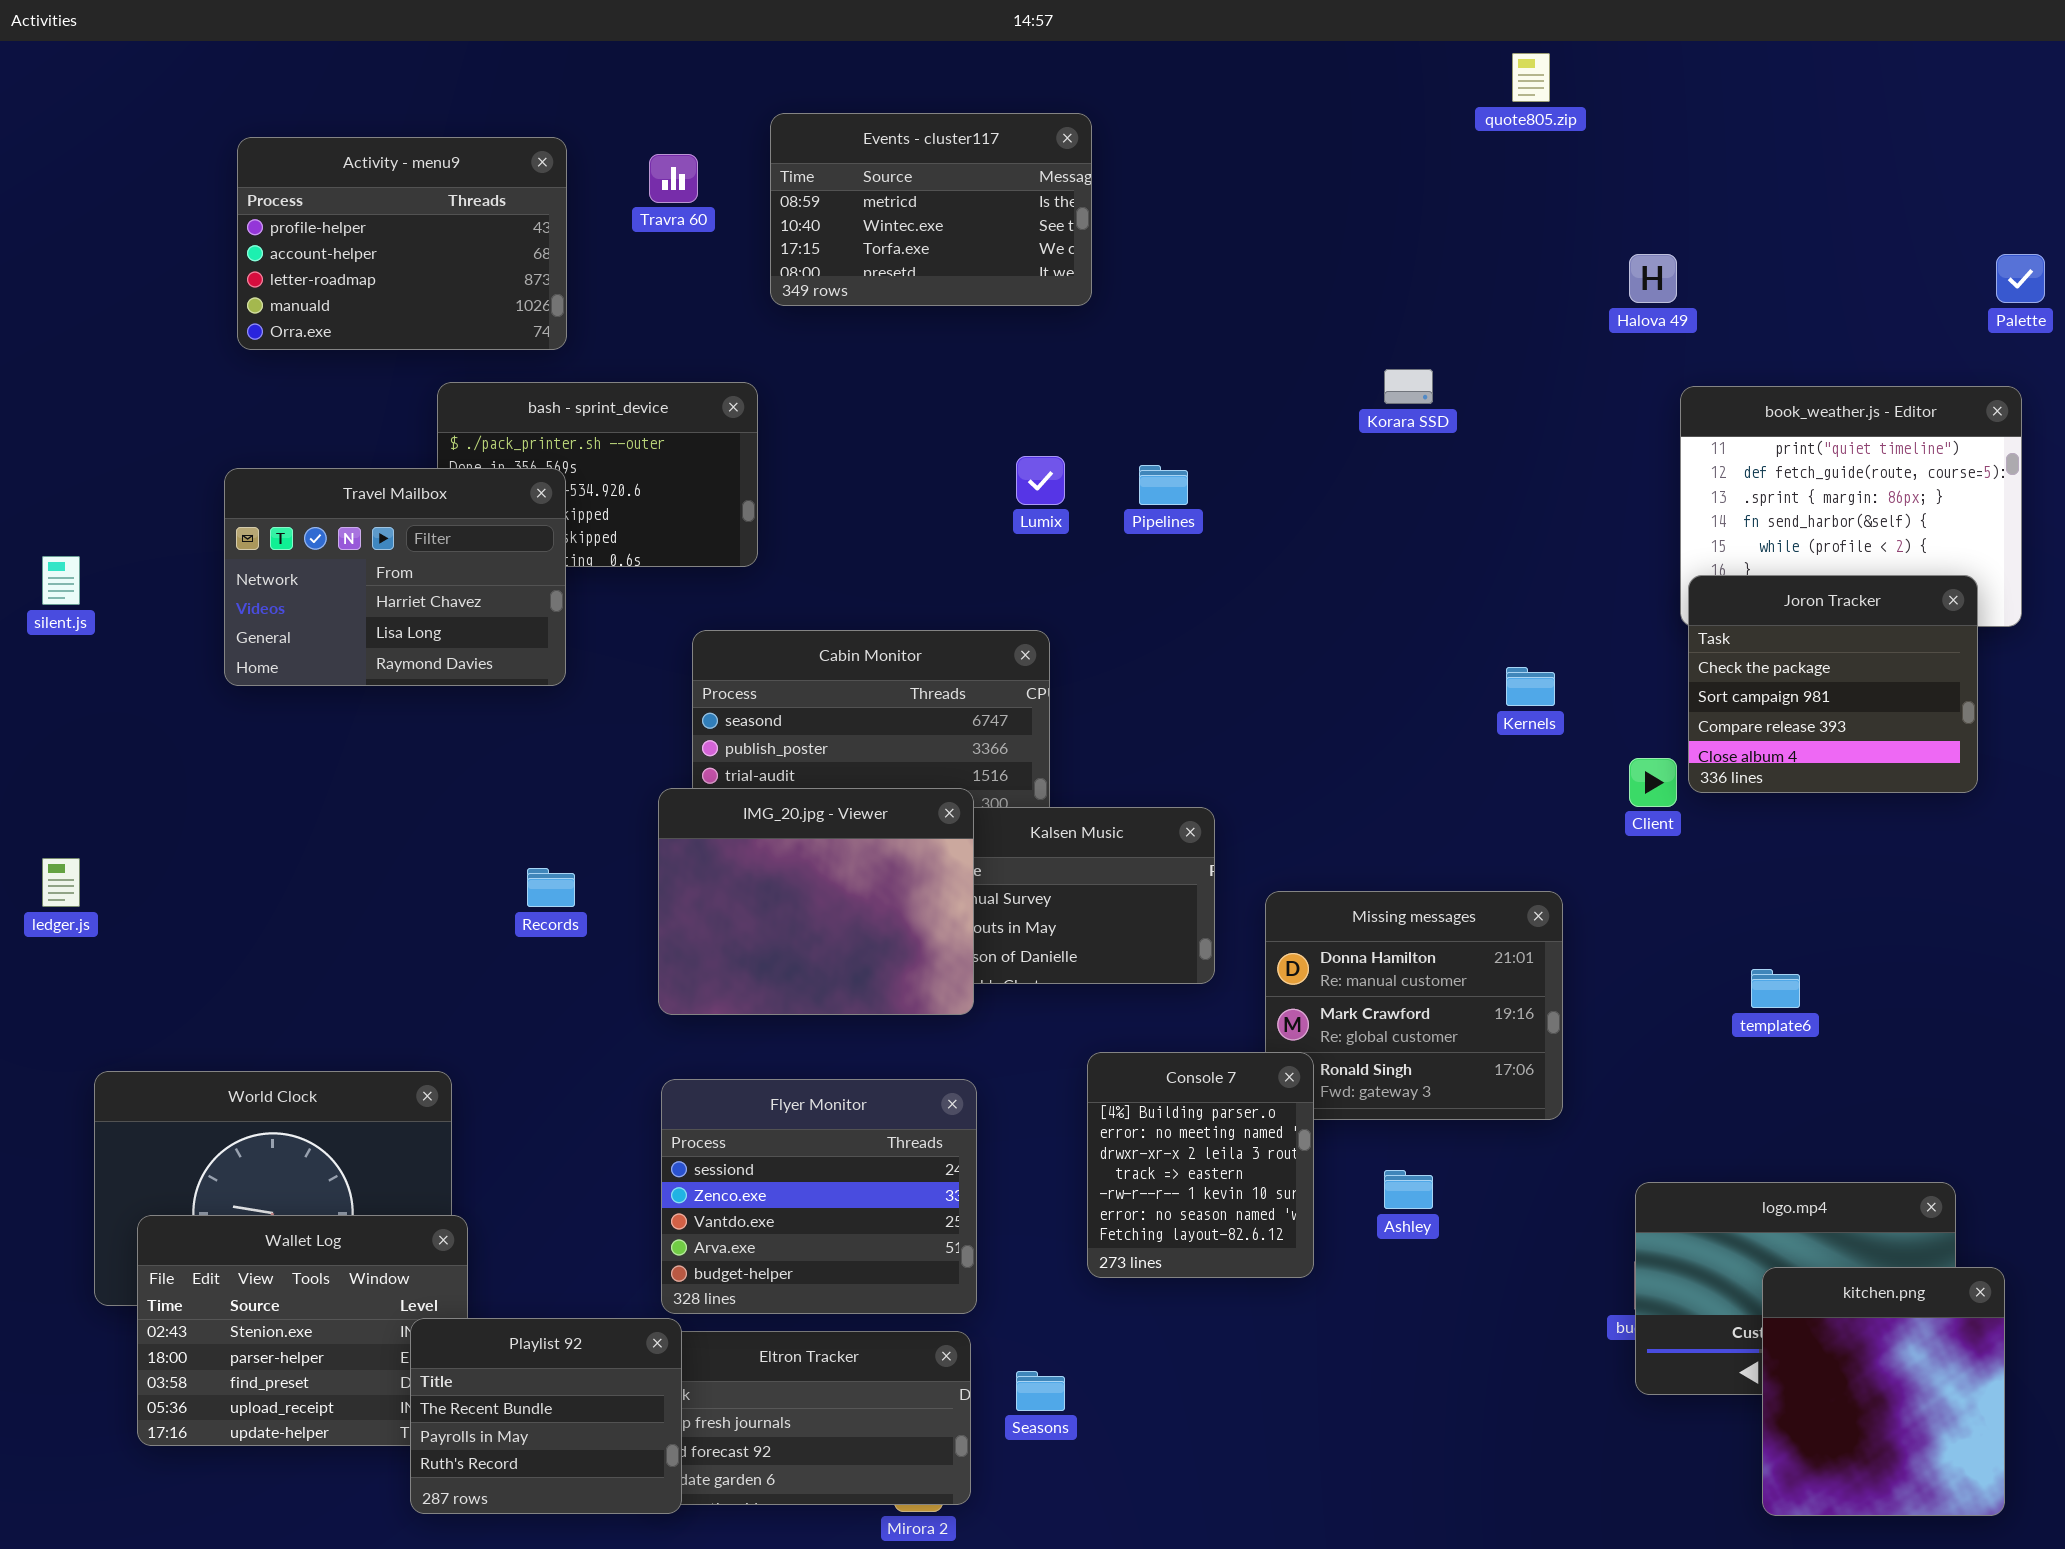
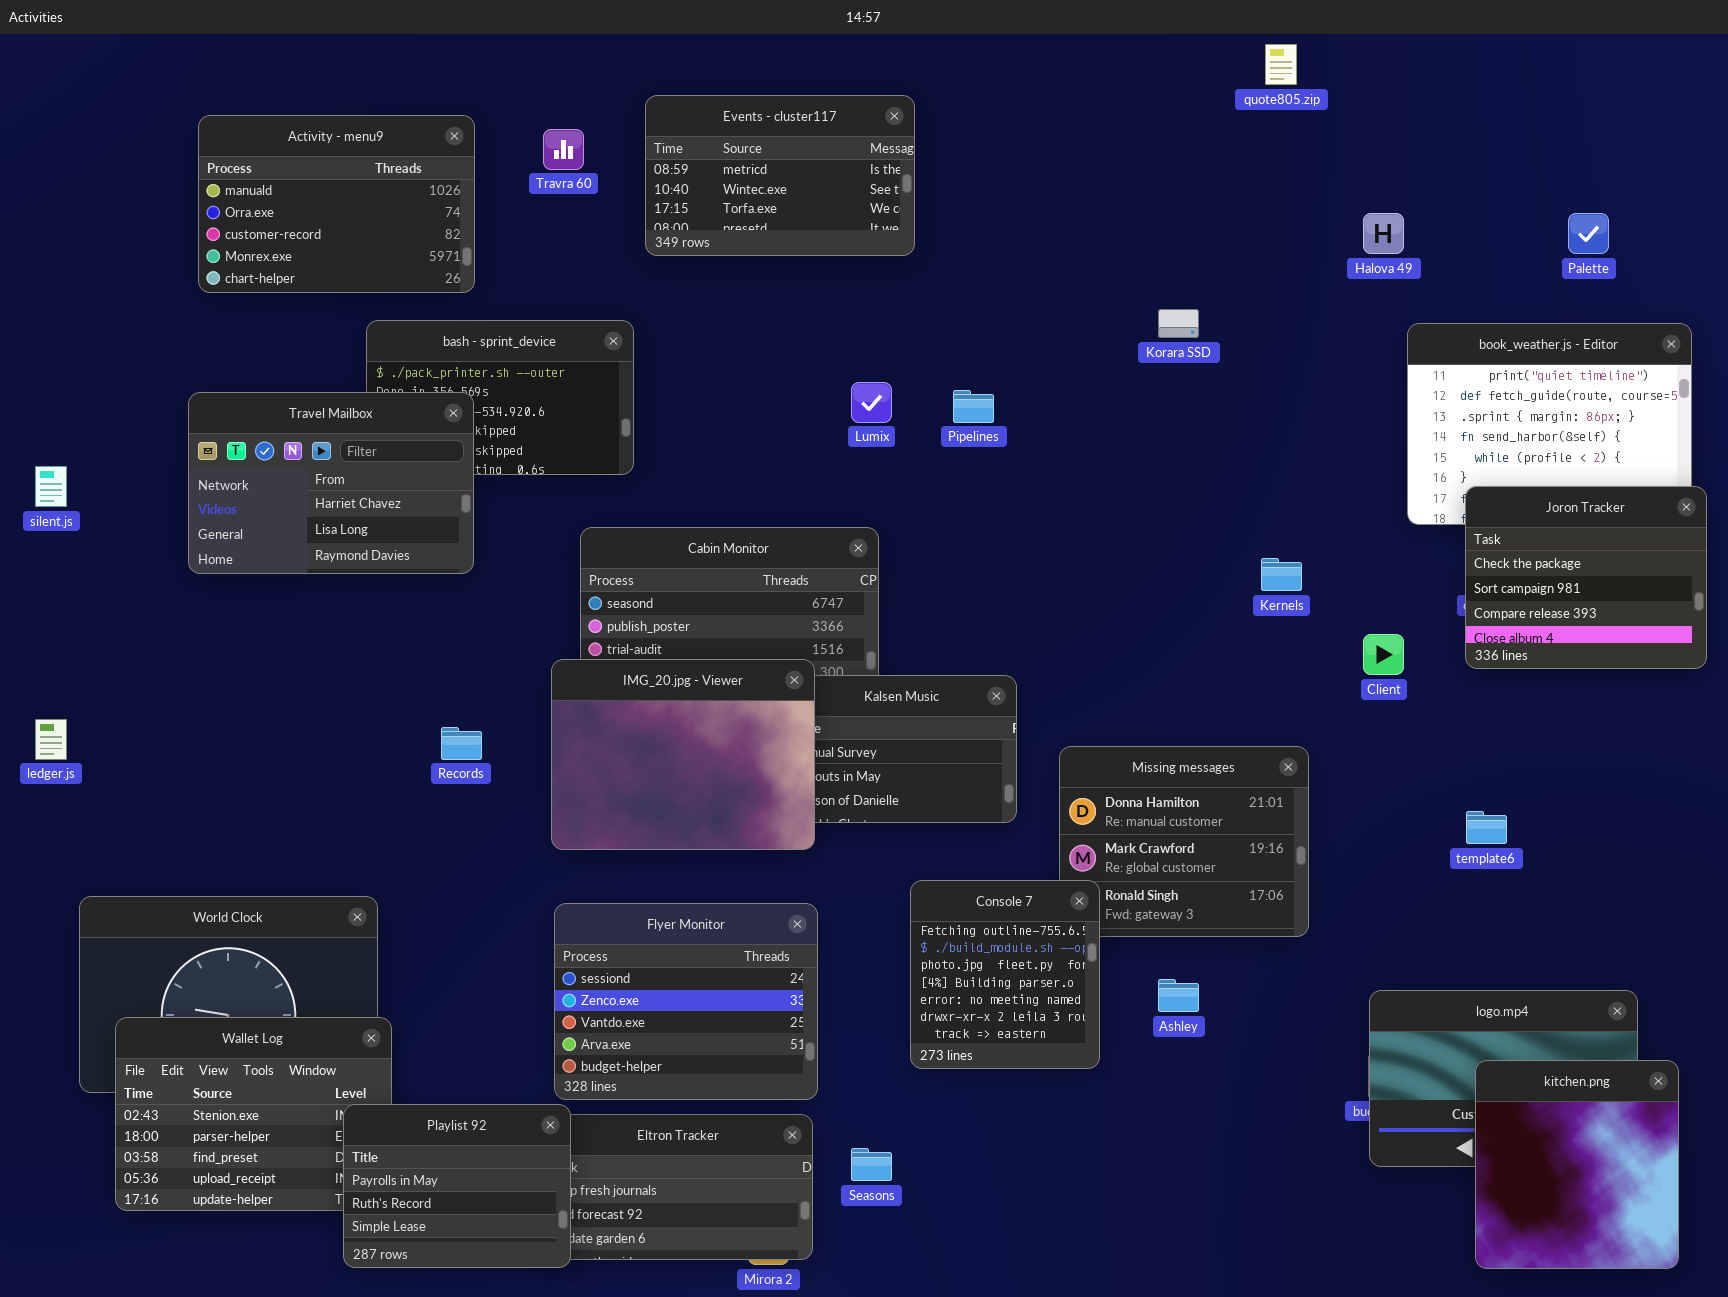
Activity - menu9: [237,137,567,350] -> [198,115,475,293], scrolled down 3 rows
Palette: [1996,254,2045,303] -> [1568,213,1609,254], moved
Joron Tracker: [1688,575,1978,793] -> [1465,486,1707,669], moved
Console 7: [1087,1052,1314,1278] -> [910,880,1100,1069], scrolled up 3 rows
Playlist 92: [410,1318,682,1514] -> [343,1104,571,1268], scrolled down 1 row

